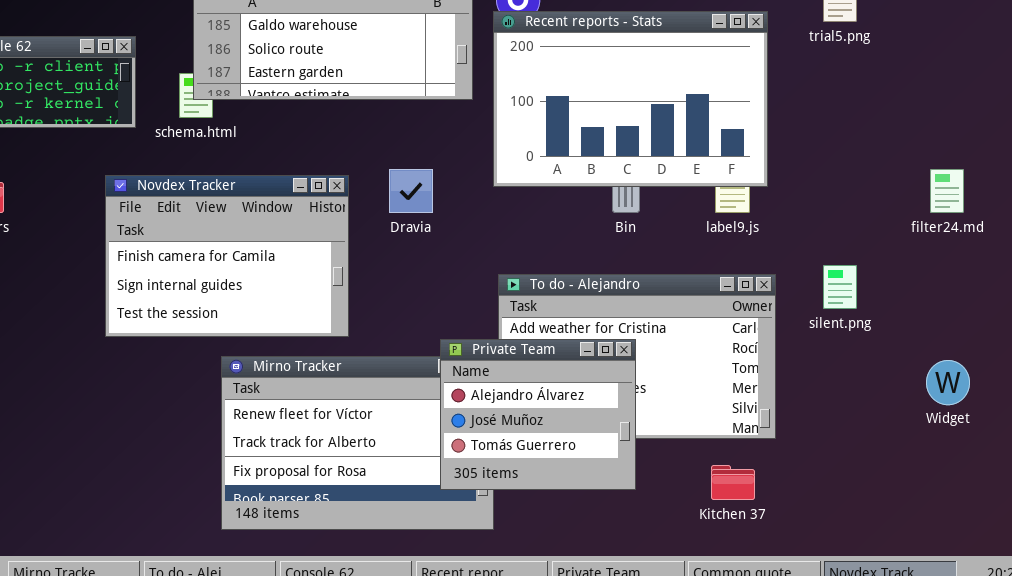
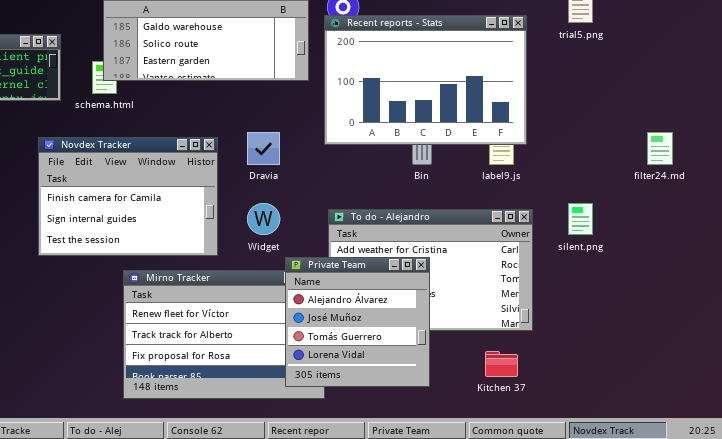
Private Team: [440,339,636,490] -> [285,257,430,387], resized
Widget: [926,360,970,405] -> [247,203,280,235], moved

